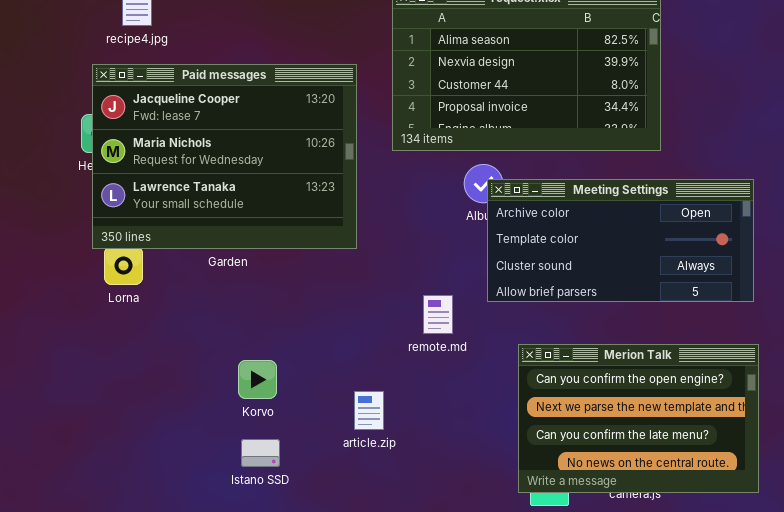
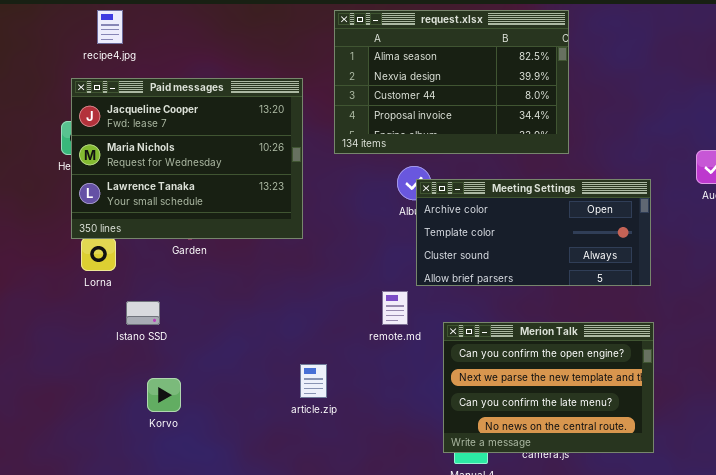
remote.md: [423,295,453,334] -> [382,291,408,325], moved
Korvo: [238,360,277,399] -> [147,378,181,412], moved
Istano SSD: [241,439,280,467] -> [126,301,160,325], moved

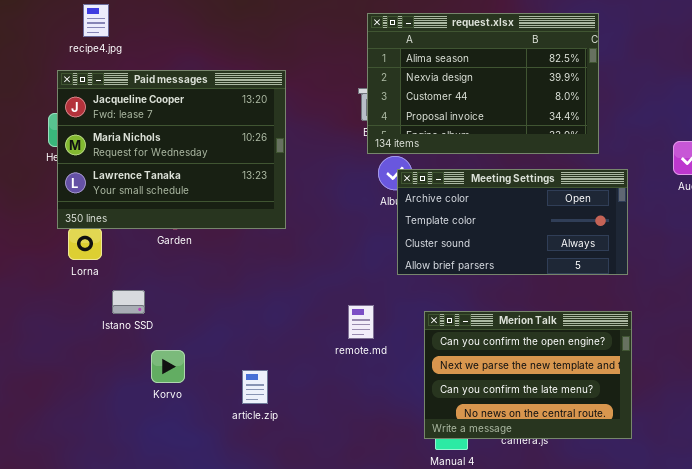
request.xlsx: [334,10,569,154] -> [367,13,599,154], moved
remote.md: [382,291,408,325] -> [348,305,374,339], moved
article.zip: [300,364,327,398] -> [242,370,268,404], moved
Korvo: [147,378,181,412] -> [151,350,185,383], moved

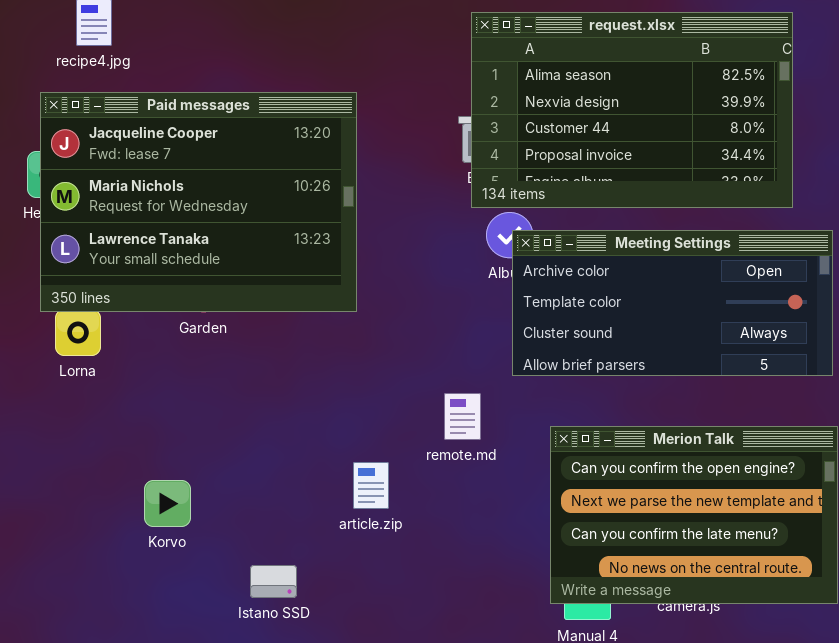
Istano SSD: [112,290,145,314] -> [250,565,297,598], moved
remote.md: [348,305,374,339] -> [444,393,481,440], moved
Korvo: [151,350,185,383] -> [144,480,191,527], moved
article.zip: [242,370,268,404] -> [353,462,389,509], moved

